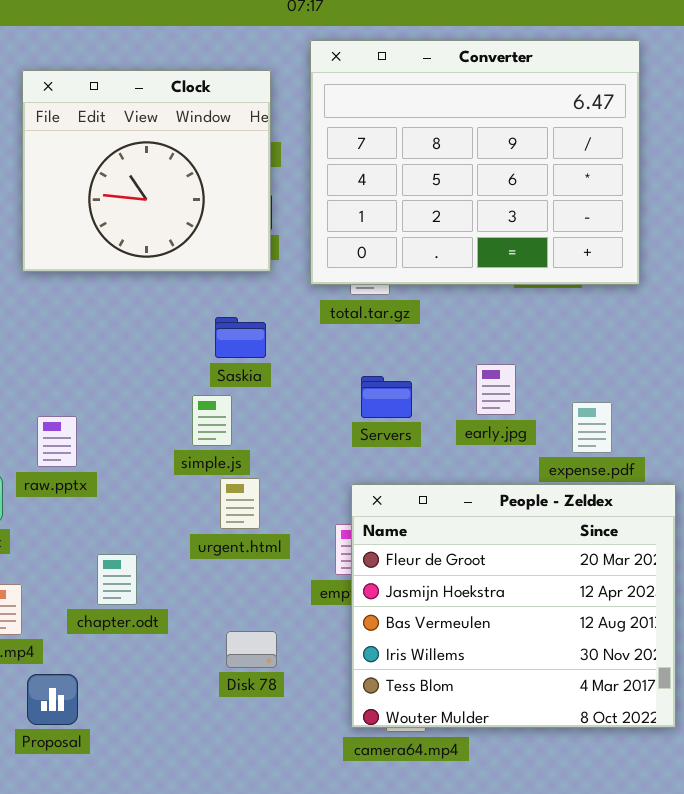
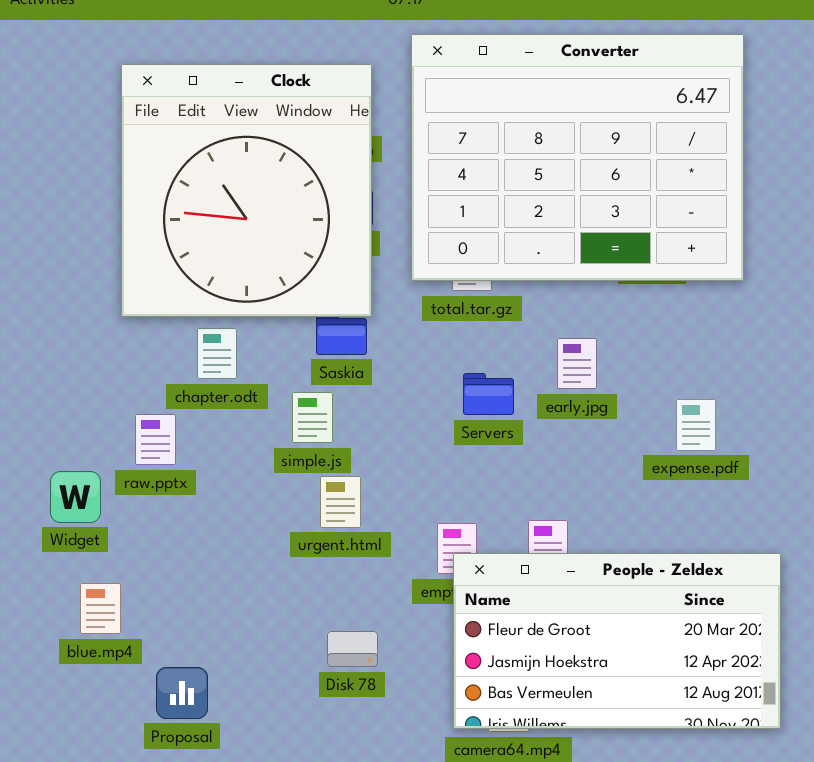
Clock: [22,70,271,272] -> [121,64,372,317], resized
early.jpg: [476,364,516,415] -> [557,338,597,389], moved
People - Zeldex: [351,484,676,728] -> [453,553,781,729], resized
chapter.odt: [97,554,137,605] -> [197,328,237,379], moved
Proposal: [27,674,78,725] -> [156,667,208,719], moved

